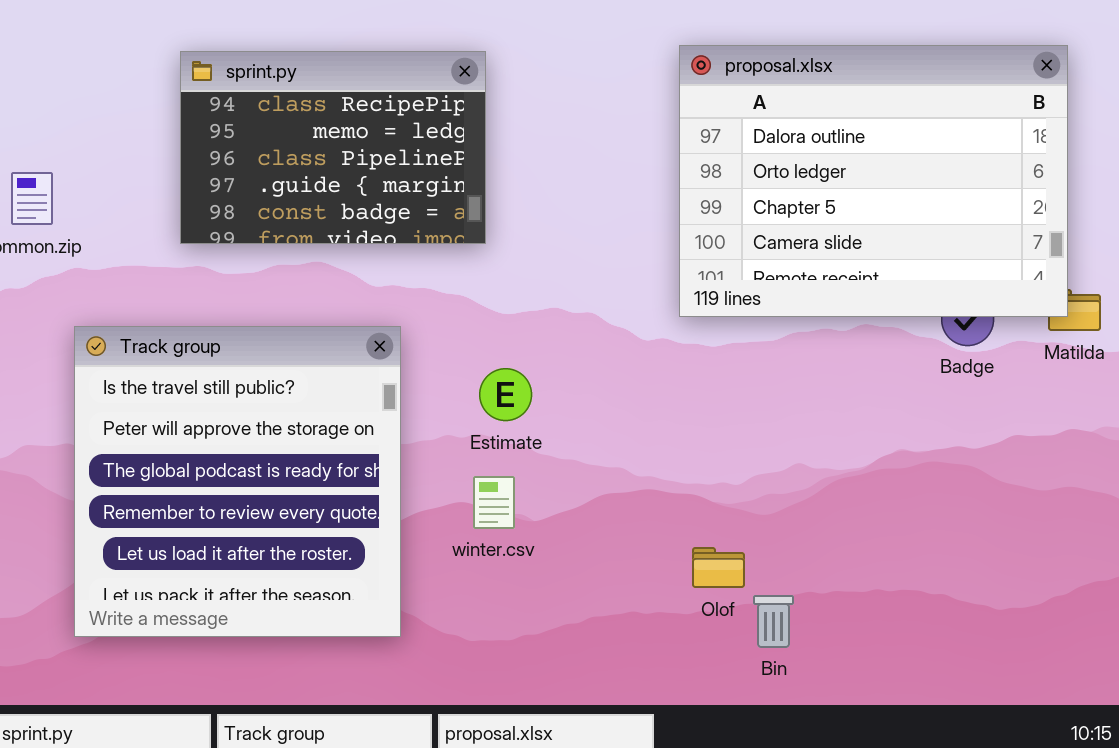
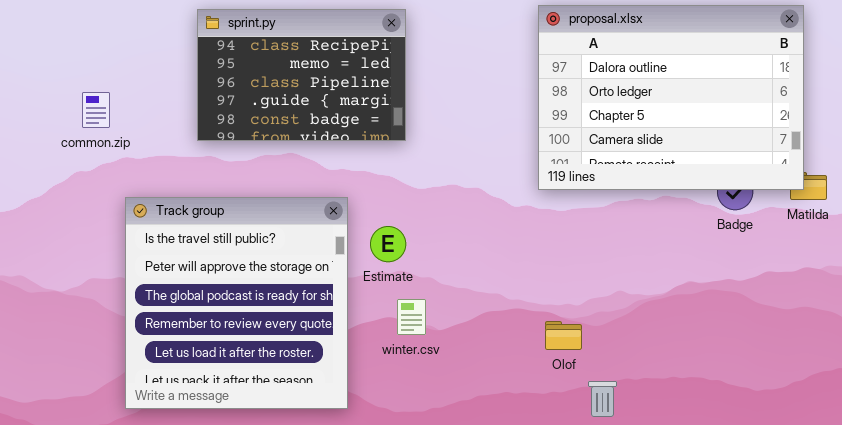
Estimate: [479,368,532,421] -> [370,226,406,262], moved
Olof: [692,547,745,588] -> [545,321,582,350], moved

